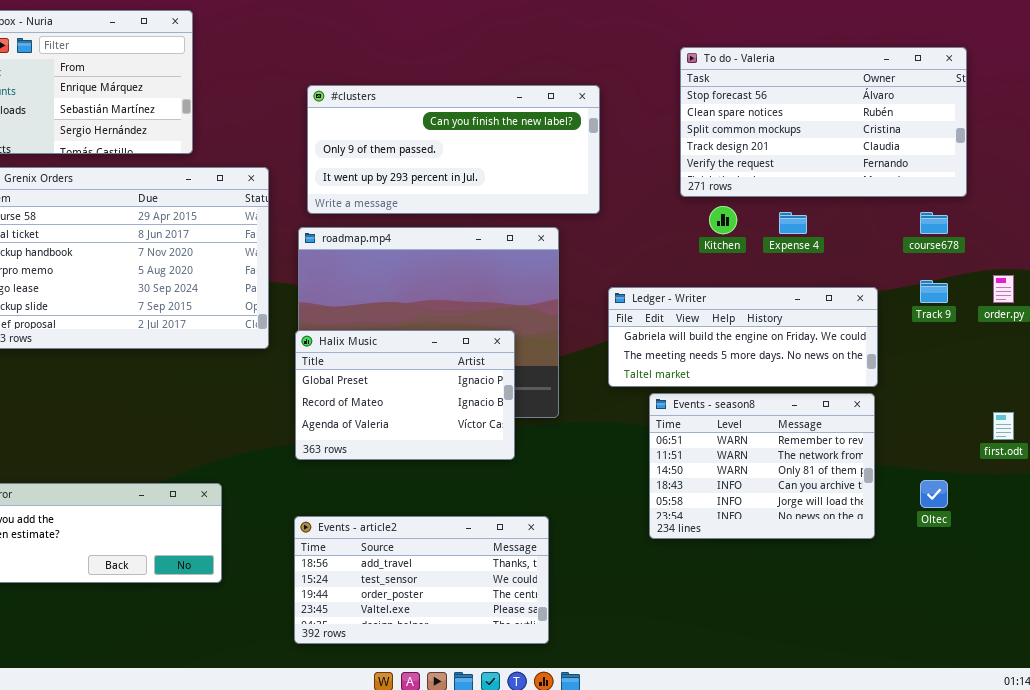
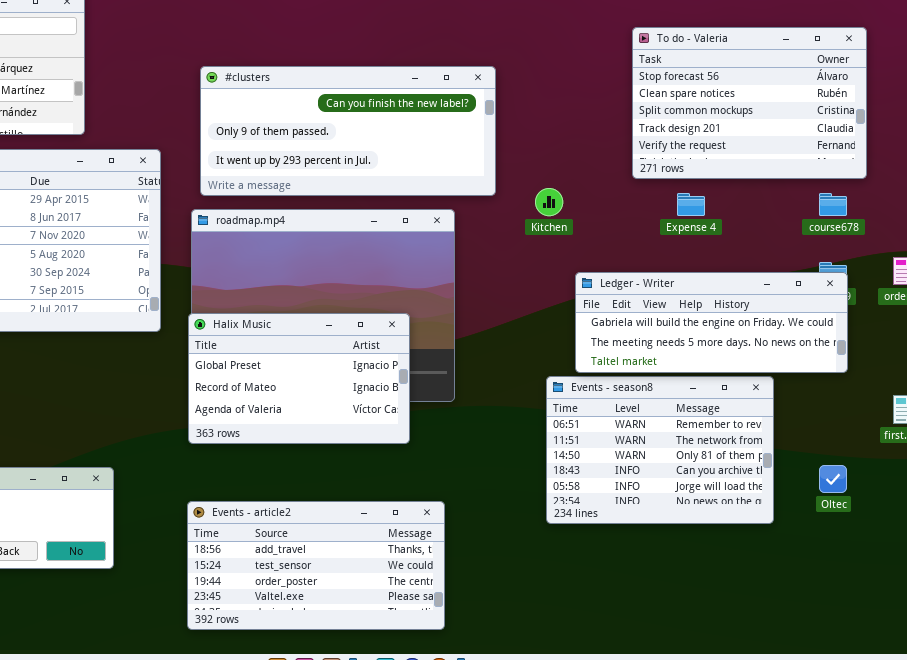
To do - Valeria: [680,47,967,197] -> [632,27,867,179], resized
Kitchen: [709,206,737,234] -> [535,188,563,216], moved
Ledger - Writer: [608,287,878,387] -> [575,272,848,373], moved

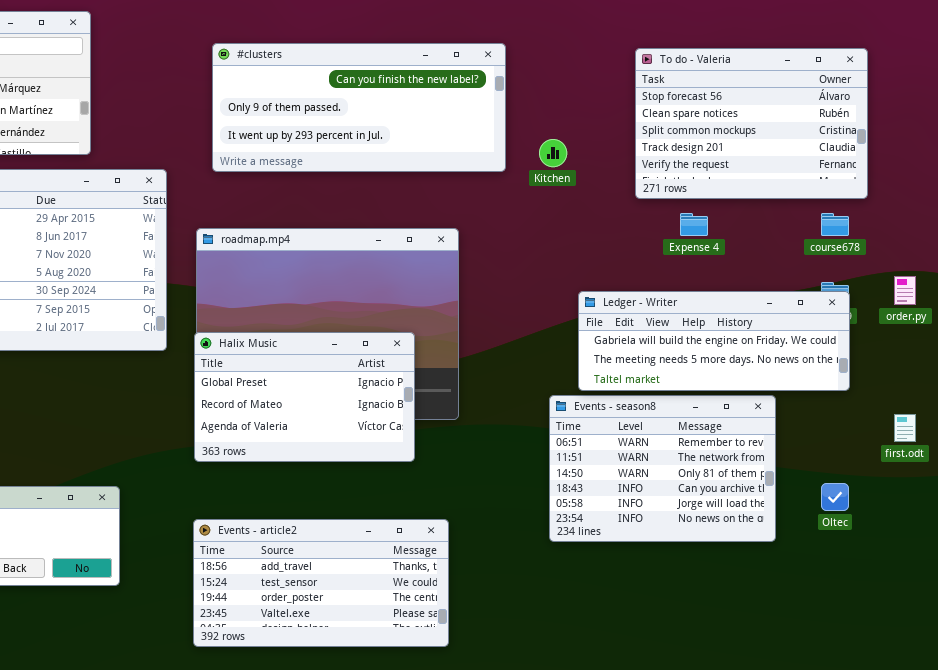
#clusters: [200,66,496,196] -> [212,43,506,172], moved
Kitchen: [535,188,563,216] -> [539,139,567,167], moved

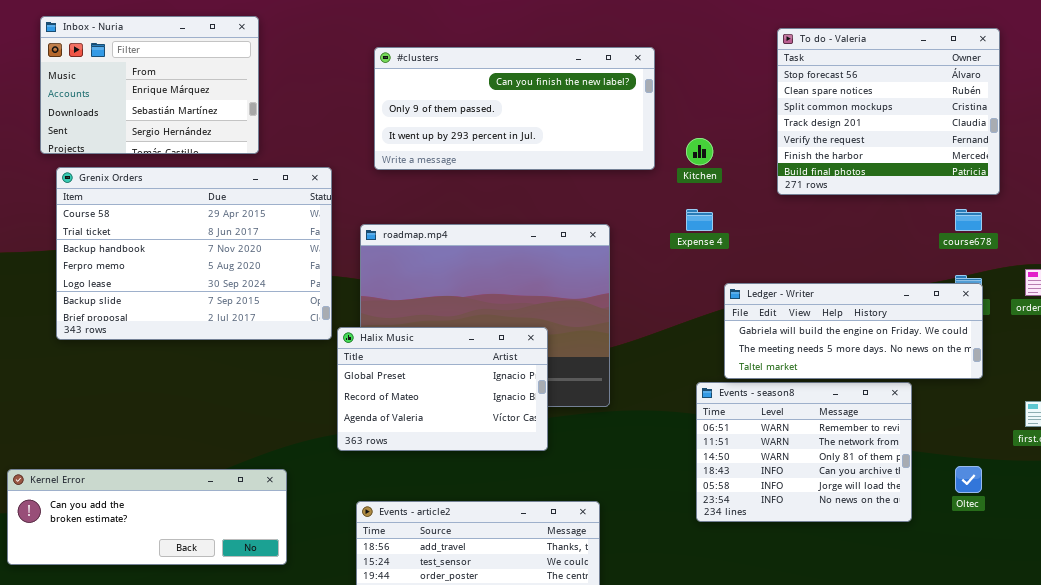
To do - Valeria: [635,48,868,199] -> [777,28,1000,195], resized
Expense 4: [680,213,708,236] -> [686,209,713,231], moved
Halix Music: [194,332,415,462] -> [337,327,548,451], moved

